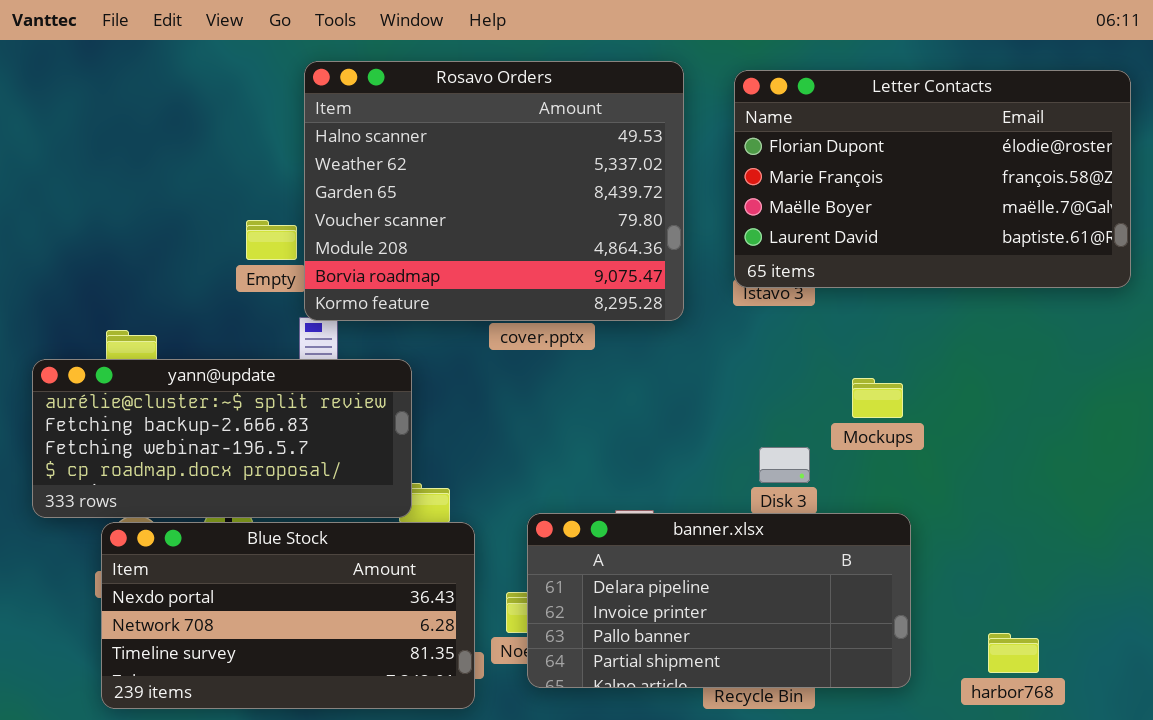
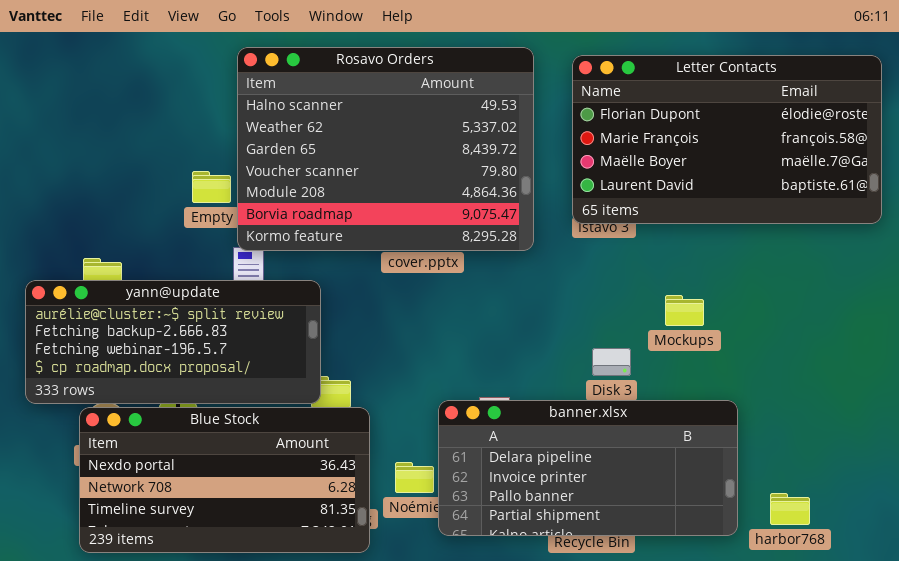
banner.xlsx: [527,513,911,688] -> [438,400,738,536], moved

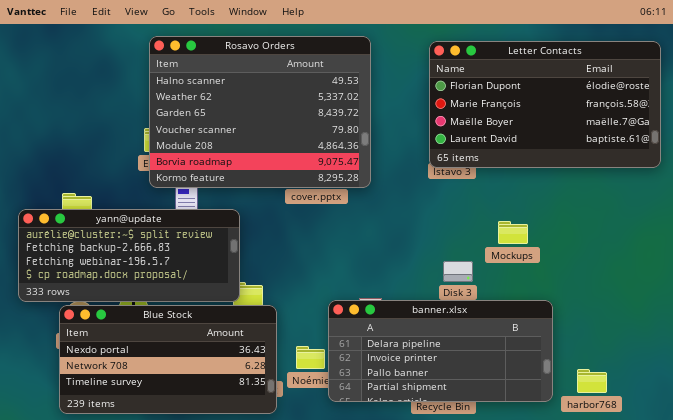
Rosavo Orders: [237,47,534,251] -> [149,36,371,188], moved

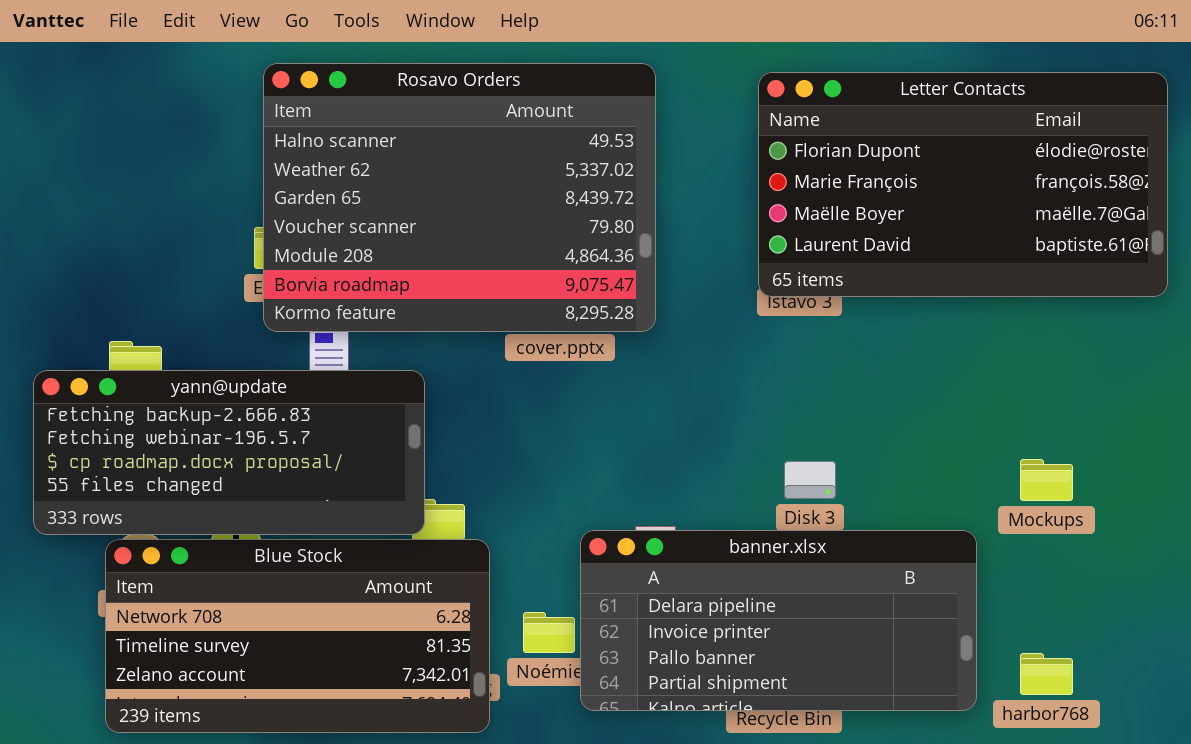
yann@update: [18,209,240,302] -> [33,370,425,535], scrolled down 1 row
Mockups: [498,221,528,244] -> [1020,459,1073,501], moved
Blue Stock: [59,305,277,414] -> [105,539,490,733], scrolled down 1 row

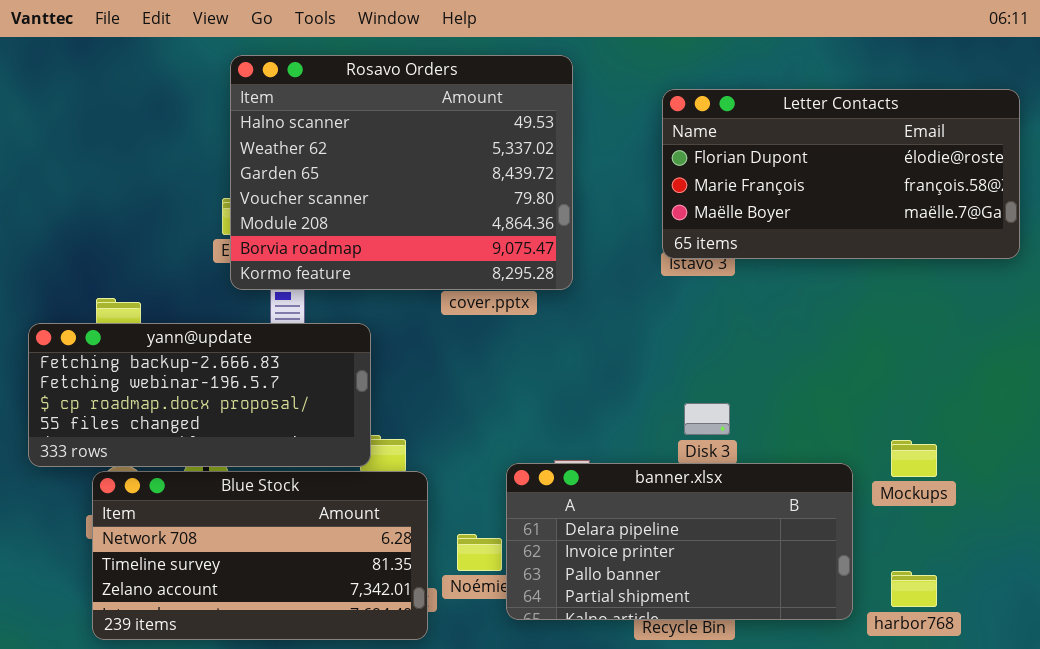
Letter Contacts: [758,72,1168,297] -> [662,89,1020,259], resized
Mockups: [1020,459,1073,501] -> [891,440,937,477], moved

